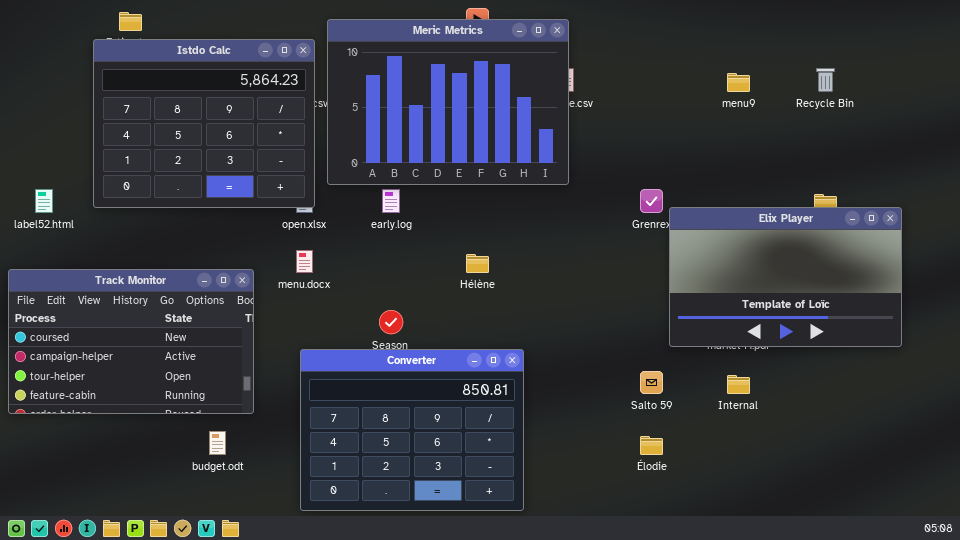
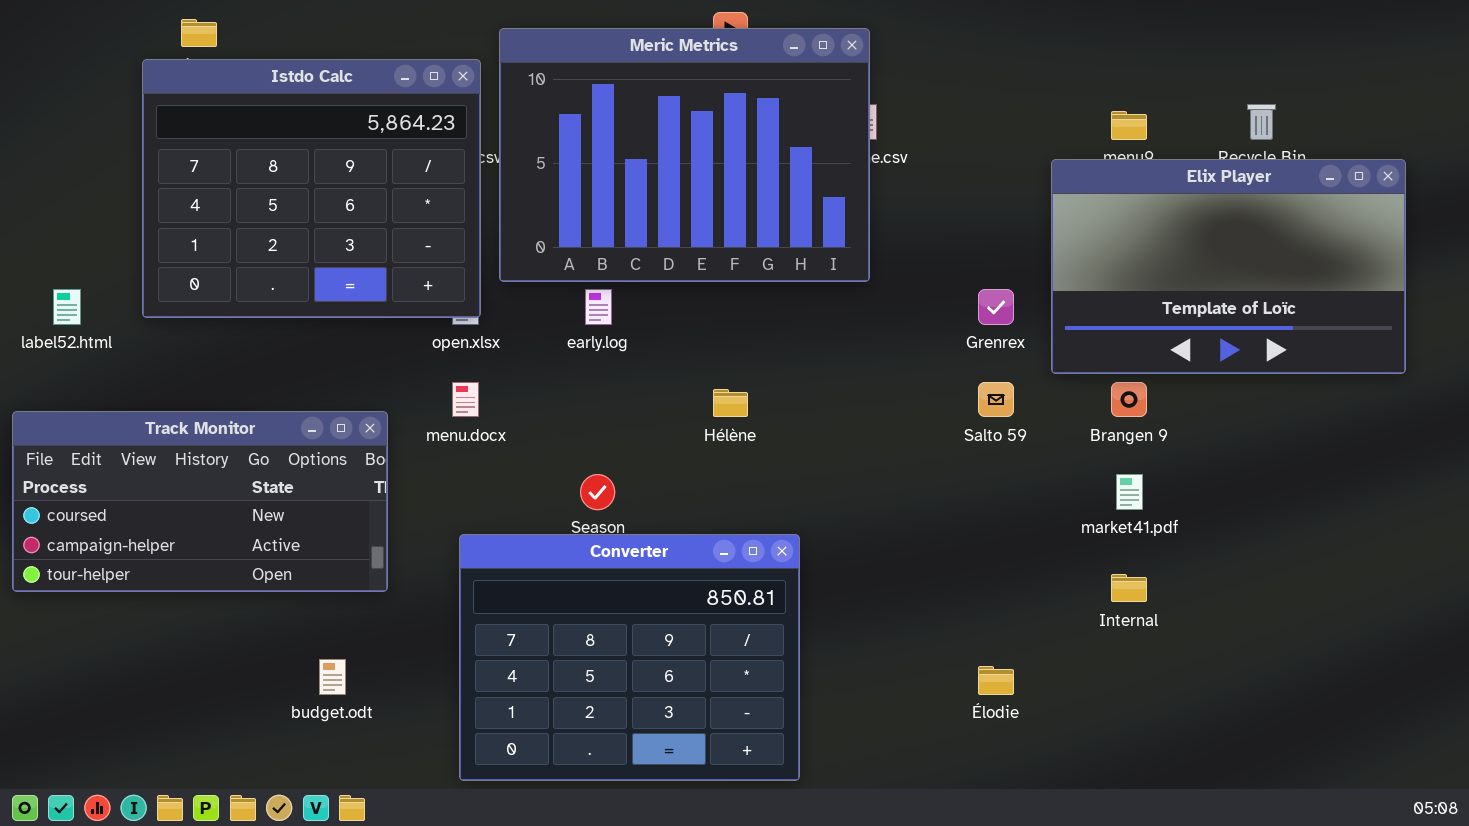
Elix Player: [669,207,902,347] -> [1051,159,1406,374], moved
Track Monitor: [8,269,254,414] -> [12,411,388,592], resized
Salto 59: [640,371,663,394] -> [978,382,1014,417], moved

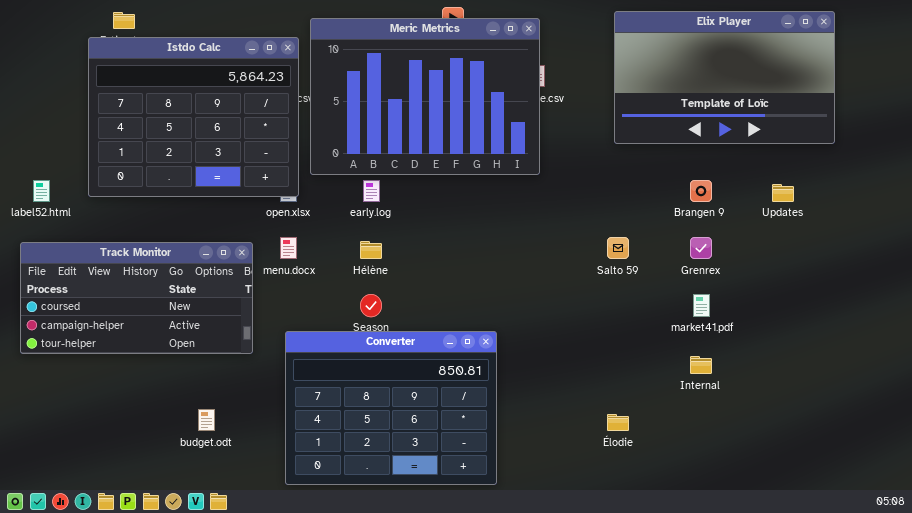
Elix Player: [1051,159,1406,374] -> [614,11,835,144], moved
Grenrex: [978,289,1014,325] -> [690,237,712,259], moved
Brangen 9: [1111,382,1147,417] -> [690,180,712,202], moved
Hélène: [713,389,748,417] -> [360,241,382,259], moved
Track Monitor: [12,411,388,592] -> [20,242,253,354], moved

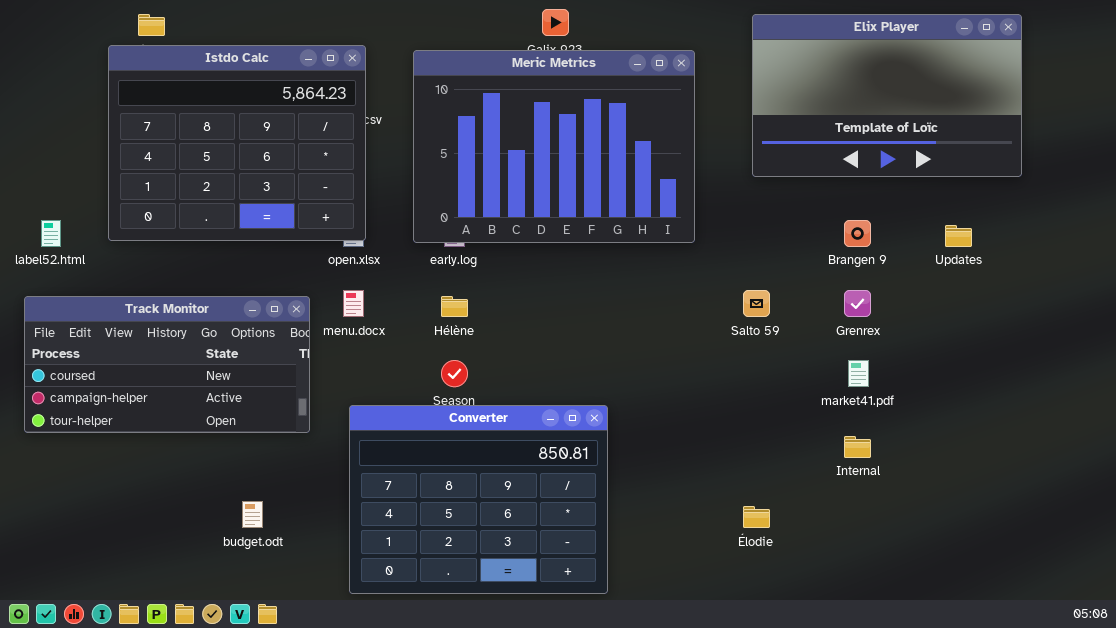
Meric Metrics: [310,18,540,175] -> [413,50,695,243], moved

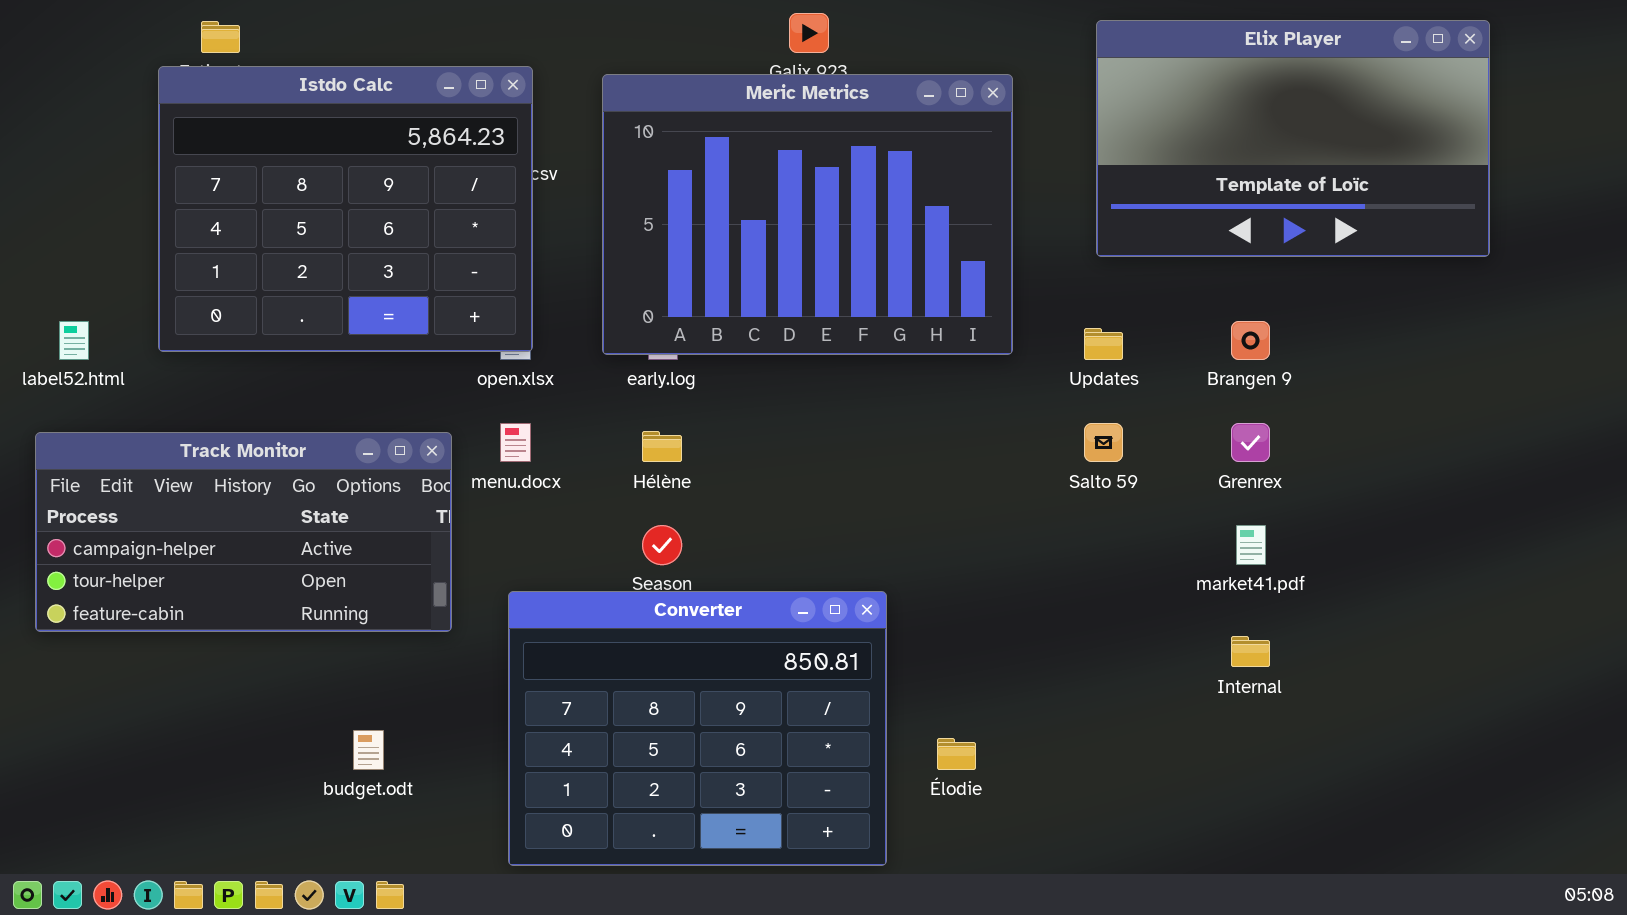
Updates: [945,225,972,247] -> [1084,328,1123,360], moved
Track Monitor: [24,296,310,433] -> [35,432,452,632], scrolled down 1 row
Élodie: [743,506,770,528] -> [937,738,976,770], moved

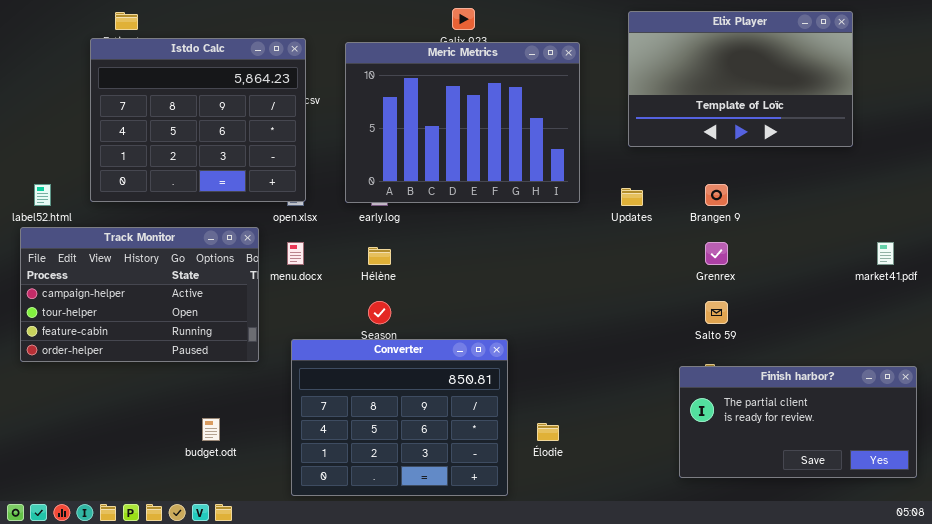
Salto 59: [1084,423,1123,462] -> [705,301,728,324], moved
Track Monitor: [35,432,452,632] -> [20,227,259,362], resized
market41.pdf: [1236,525,1266,565] -> [877,242,894,265], moved
Finish harbor?: none -> [679,366,917,478], opened

